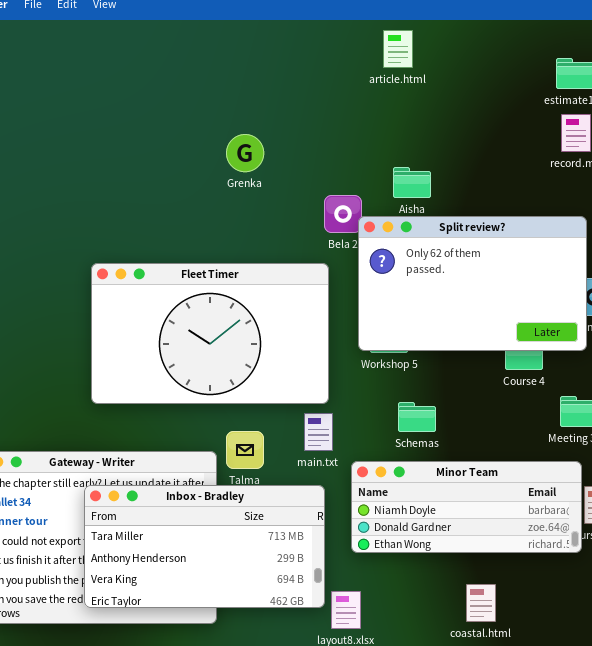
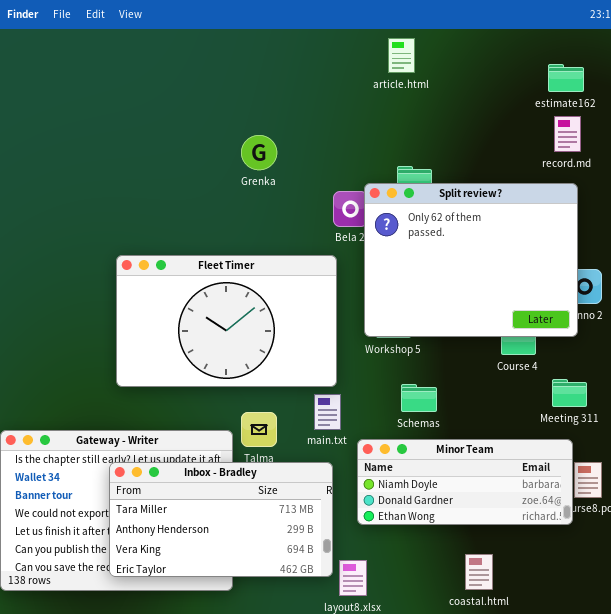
Split review?: [358,216,587,351] -> [364,183,578,337], resized

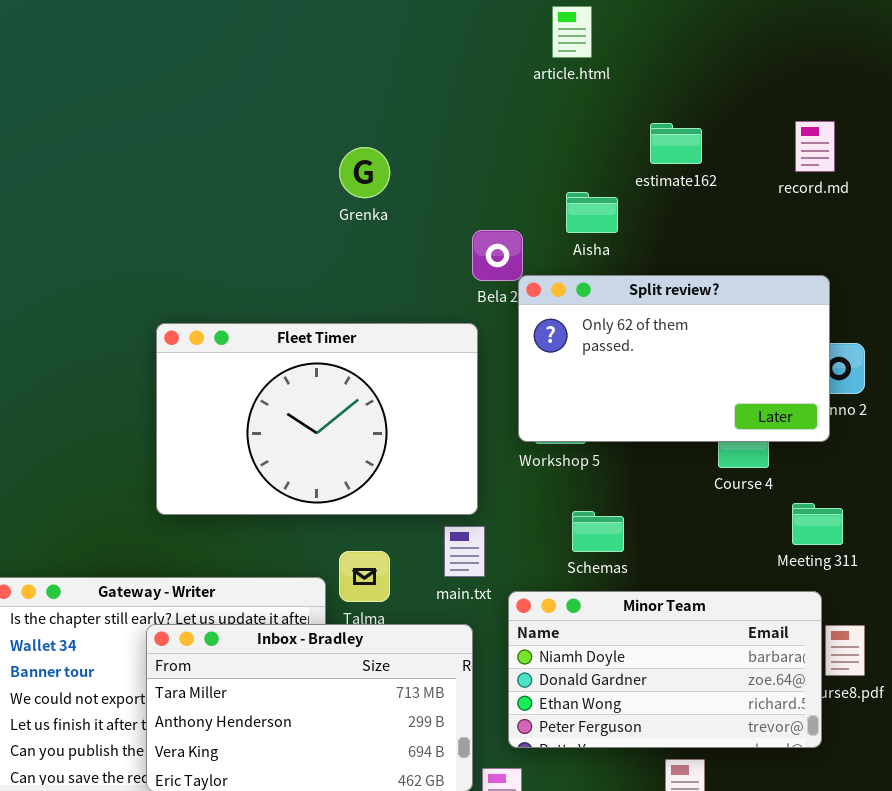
estimate162: [548,64,584,92] -> [650,123,702,164], moved
Split review?: [364,183,578,337] -> [518,275,830,442], resized
Minor Team: [357,439,573,525] -> [508,591,822,748], resized

